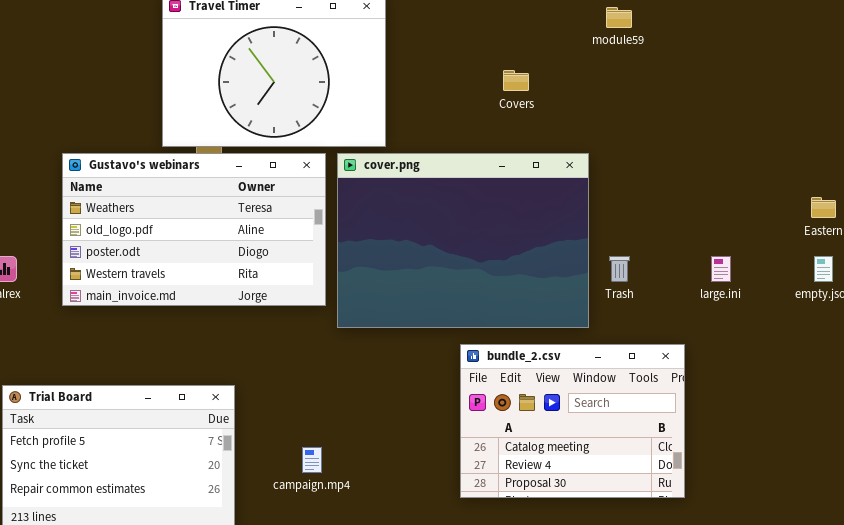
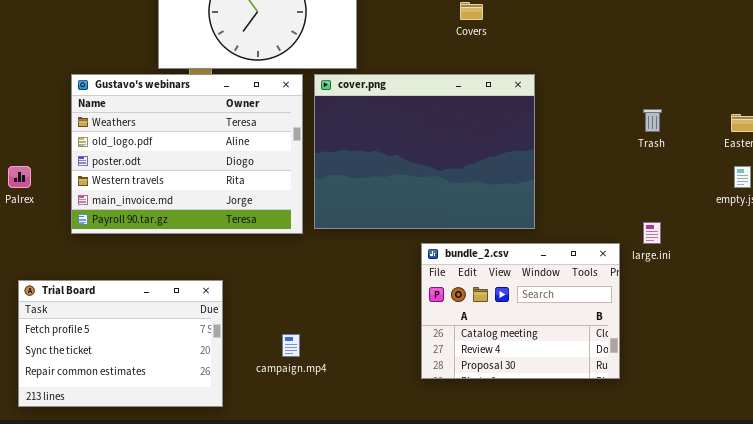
Gustavo's webinars: [62,153,326,306] -> [71,74,303,234], resized
Trash: [609,256,630,282] -> [643,109,662,132], moved
large.ini: [711,256,731,282] -> [643,222,661,244], moved

